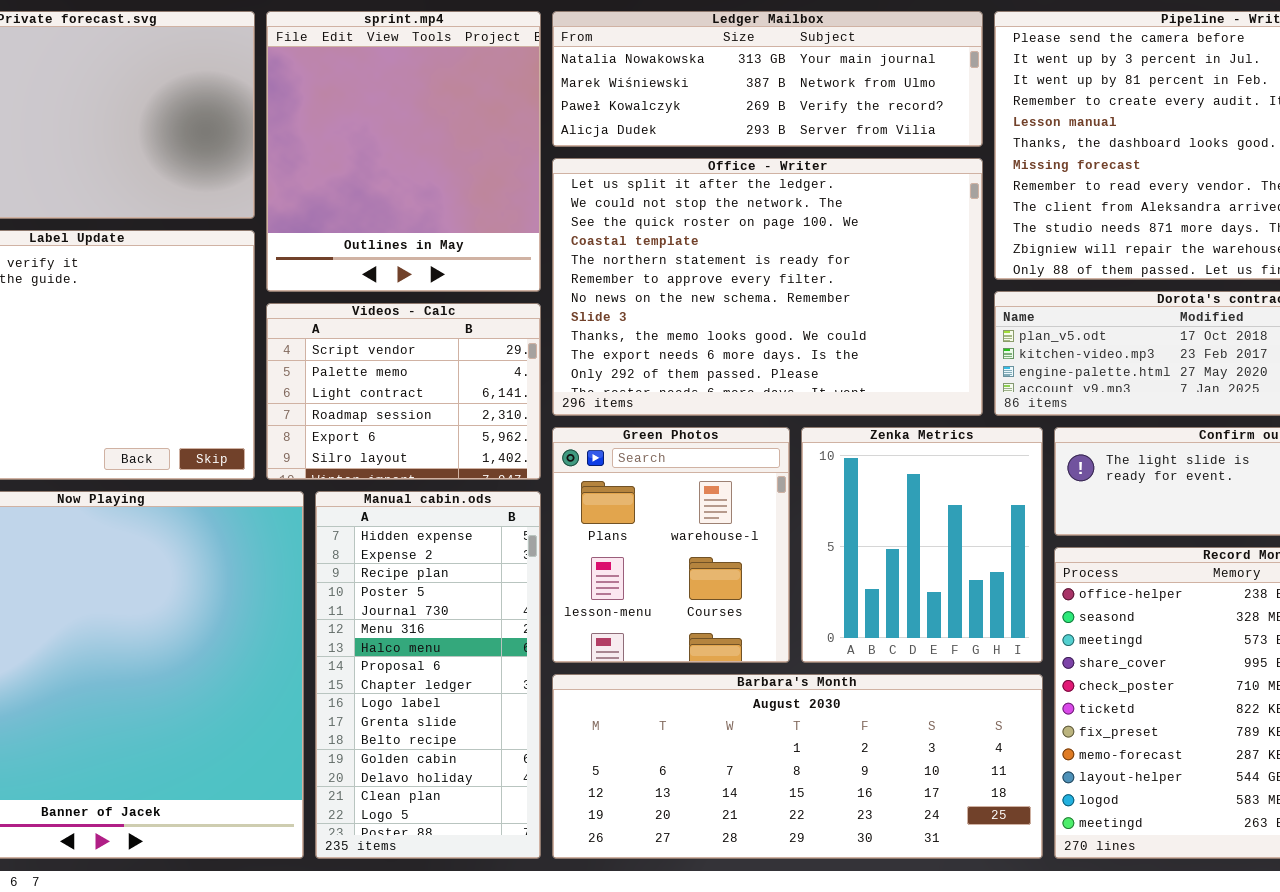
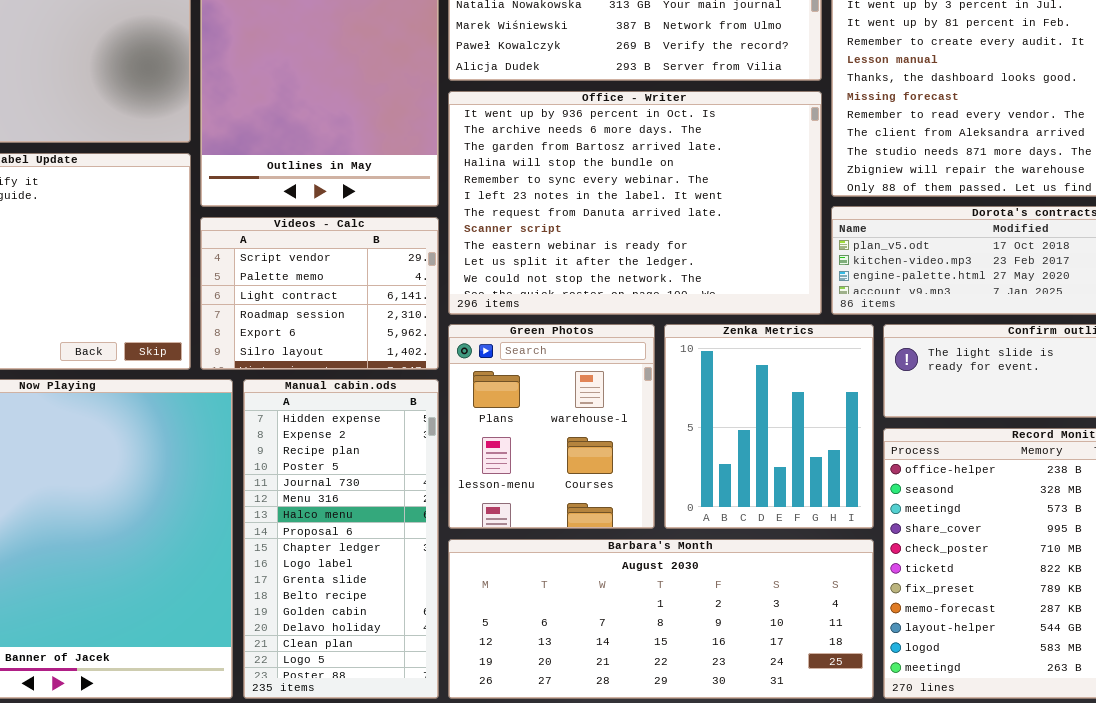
Office - Writer: [552,158,983,416] -> [448,91,822,315], scrolled up 9 rows

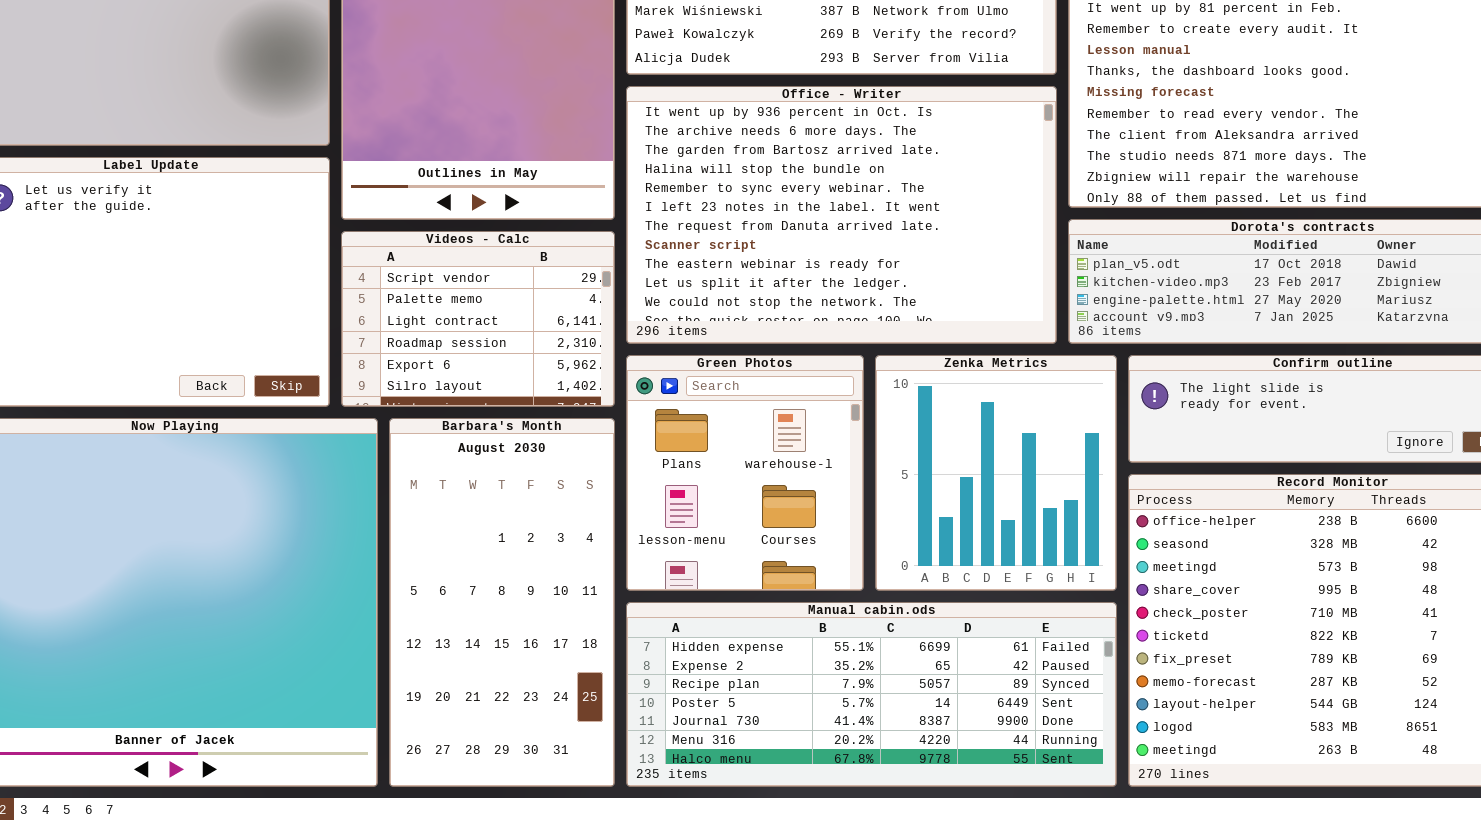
Manual cabin.ods: [243,379,439,699] -> [626,602,1117,787], moved, resized
Barbara's Month: [448,539,874,699] -> [389,418,615,787], moved, resized

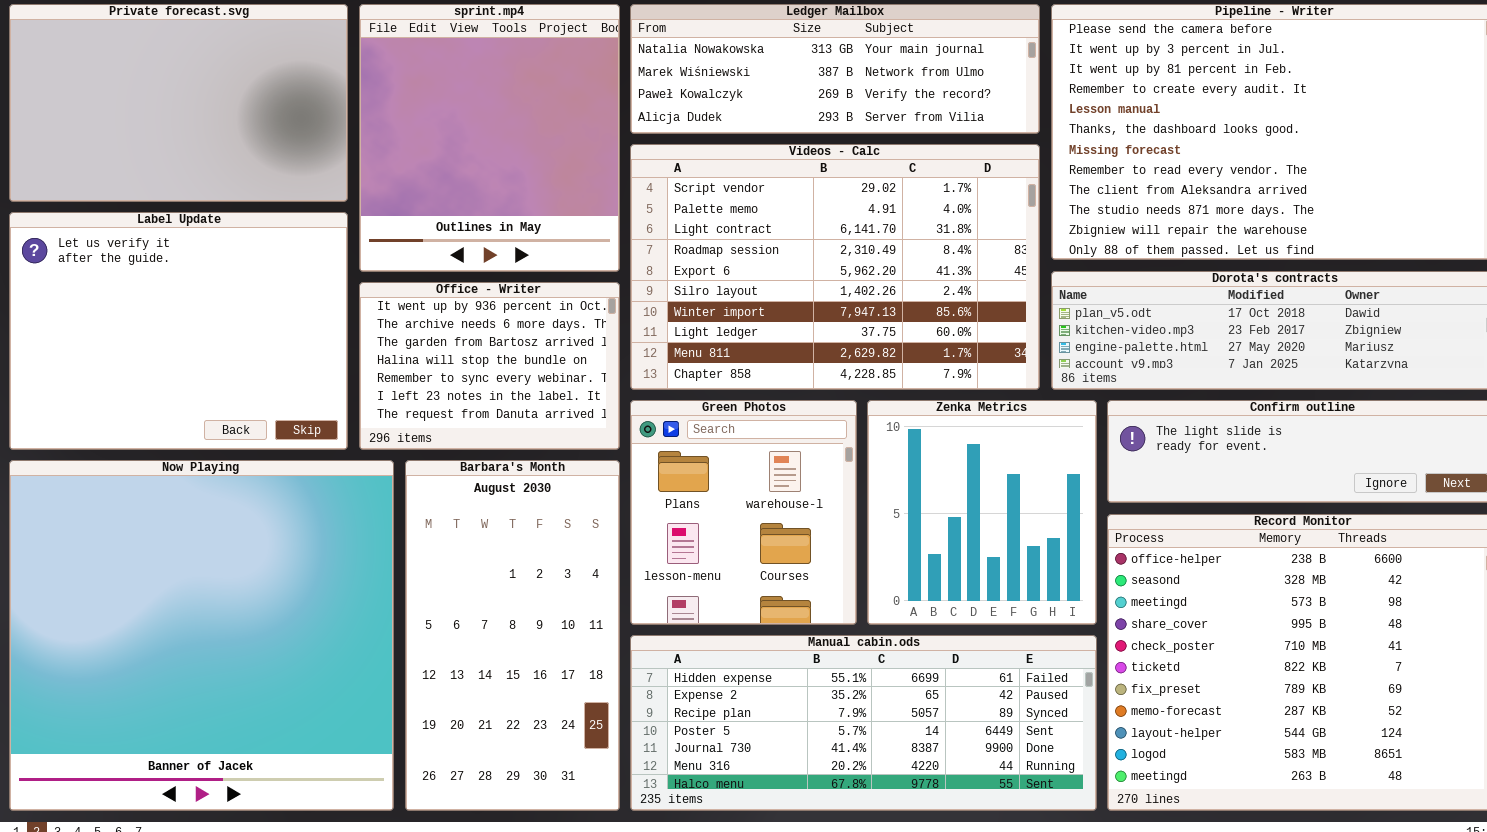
Office - Writer: [626,86,1057,344] -> [359,282,620,450], moved, resized
Videos - Calc: [341,231,615,407] -> [630,144,1040,390], moved, resized

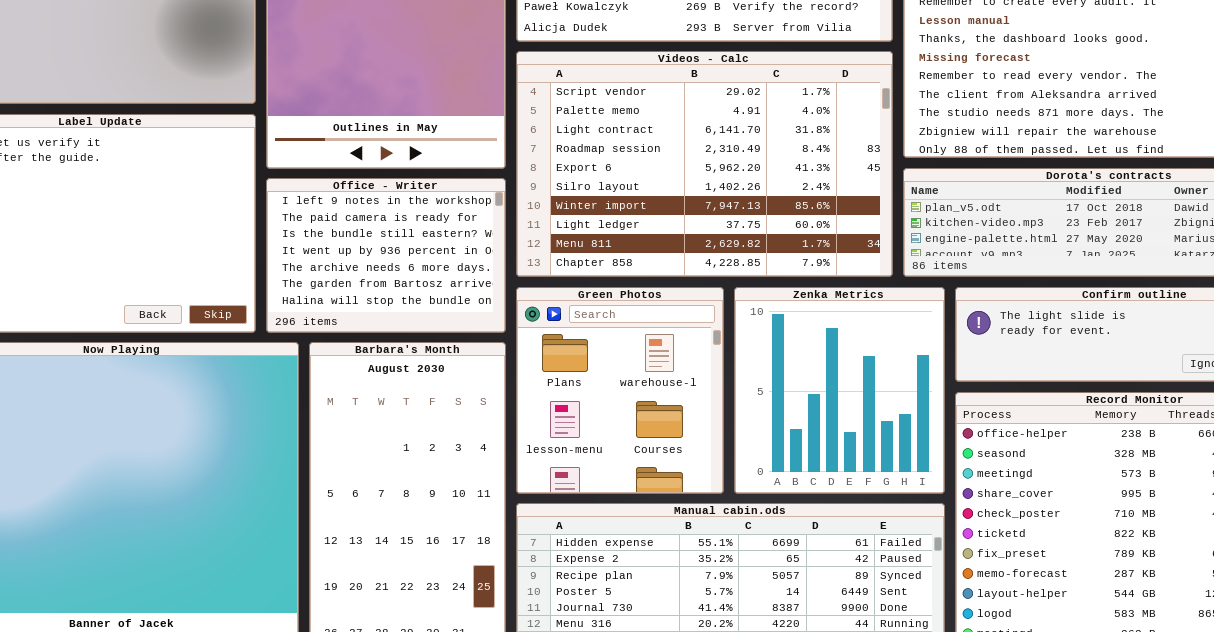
Office - Writer: [359,282,620,450] -> [266,178,506,333], scrolled up 3 rows

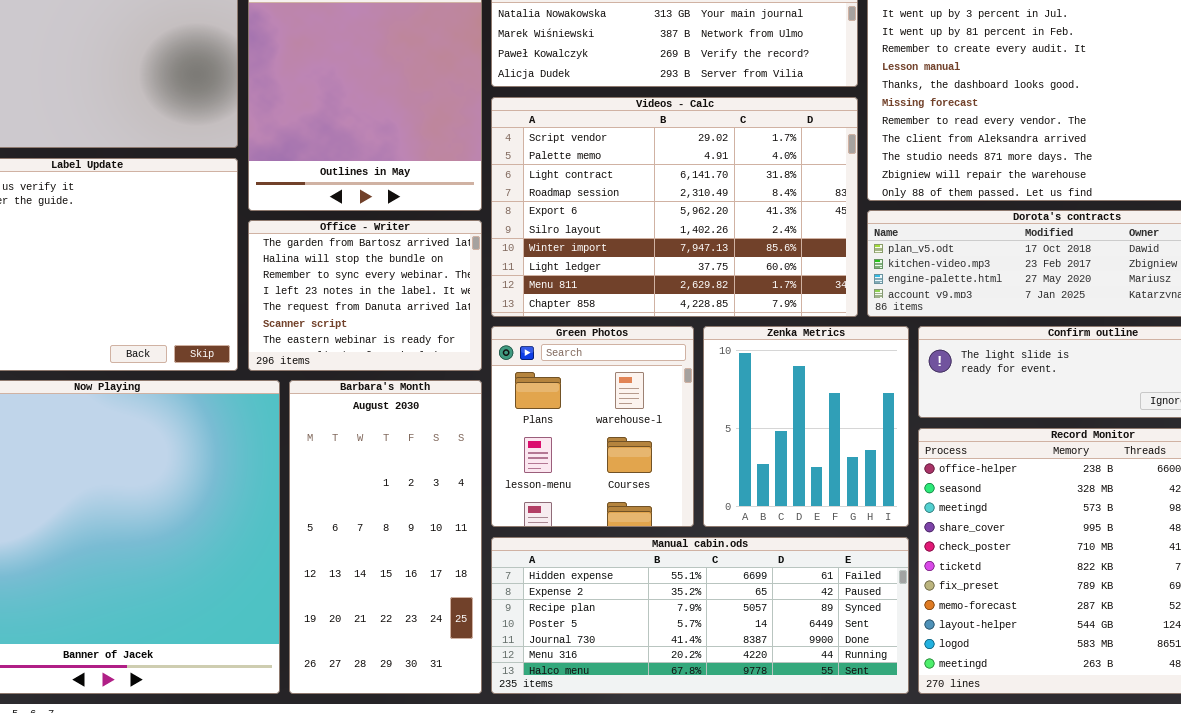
Office - Writer: [266,178,506,333] -> [248,220,482,371], scrolled down 5 rows

